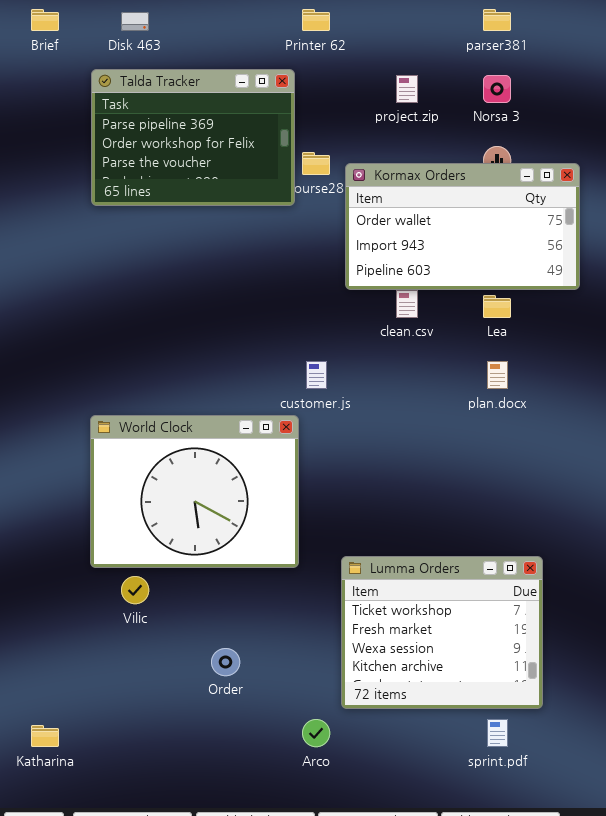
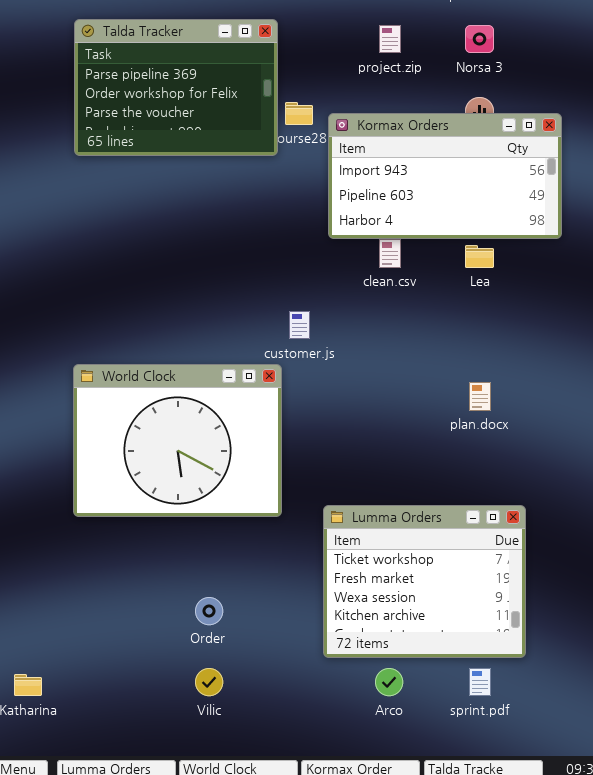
Kormax Orders: [345,163,580,290] -> [328,113,562,239], scrolled down 1 row
plan.docx: [487,361,508,389] -> [469,382,491,411], moved
Vilic: [121,576,149,604] -> [195,668,223,696], moved
Arco: [302,719,330,747] -> [375,668,403,696], moved

